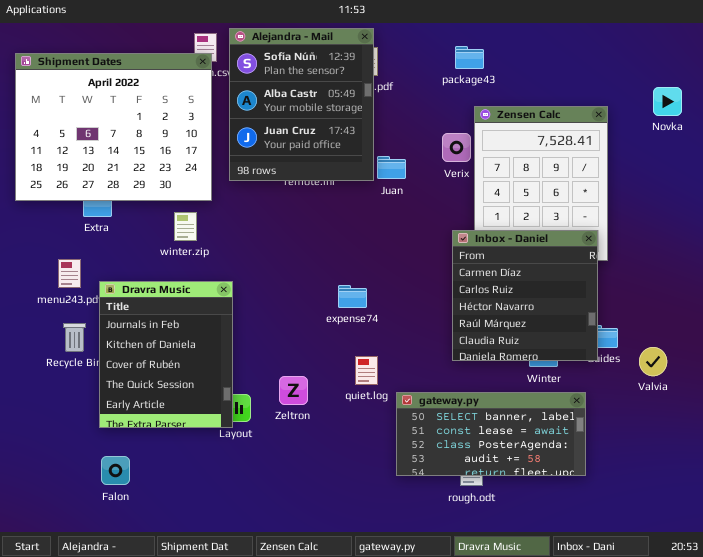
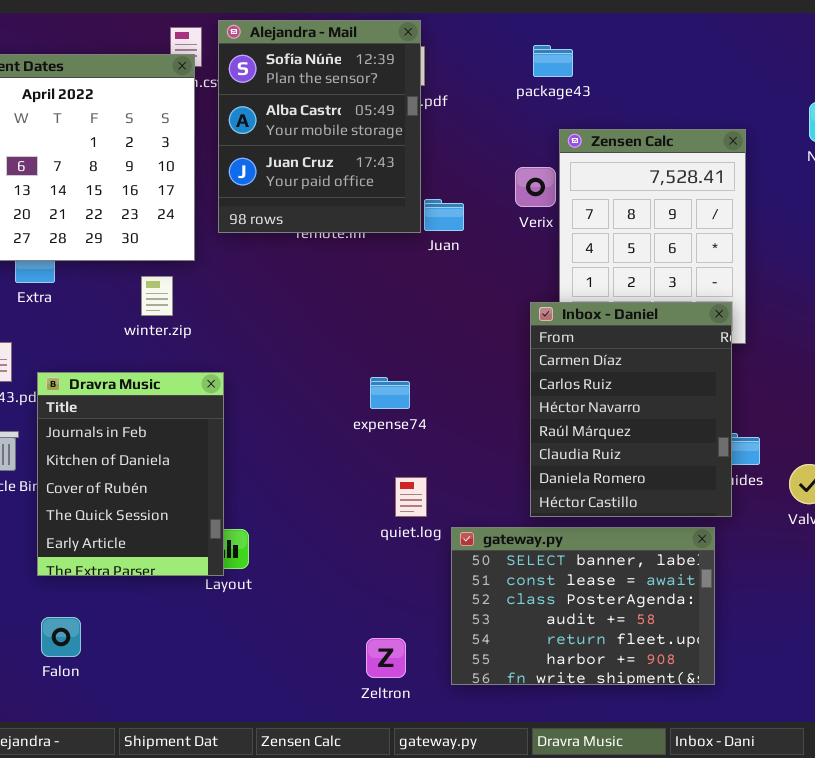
Inbox - Daniel: [452,230,598,361] -> [530,302,732,517], resized
Zeltron: [279,376,308,405] -> [366,638,406,678], moved
gateway.py: [396,392,586,476] -> [451,527,715,685], resized

